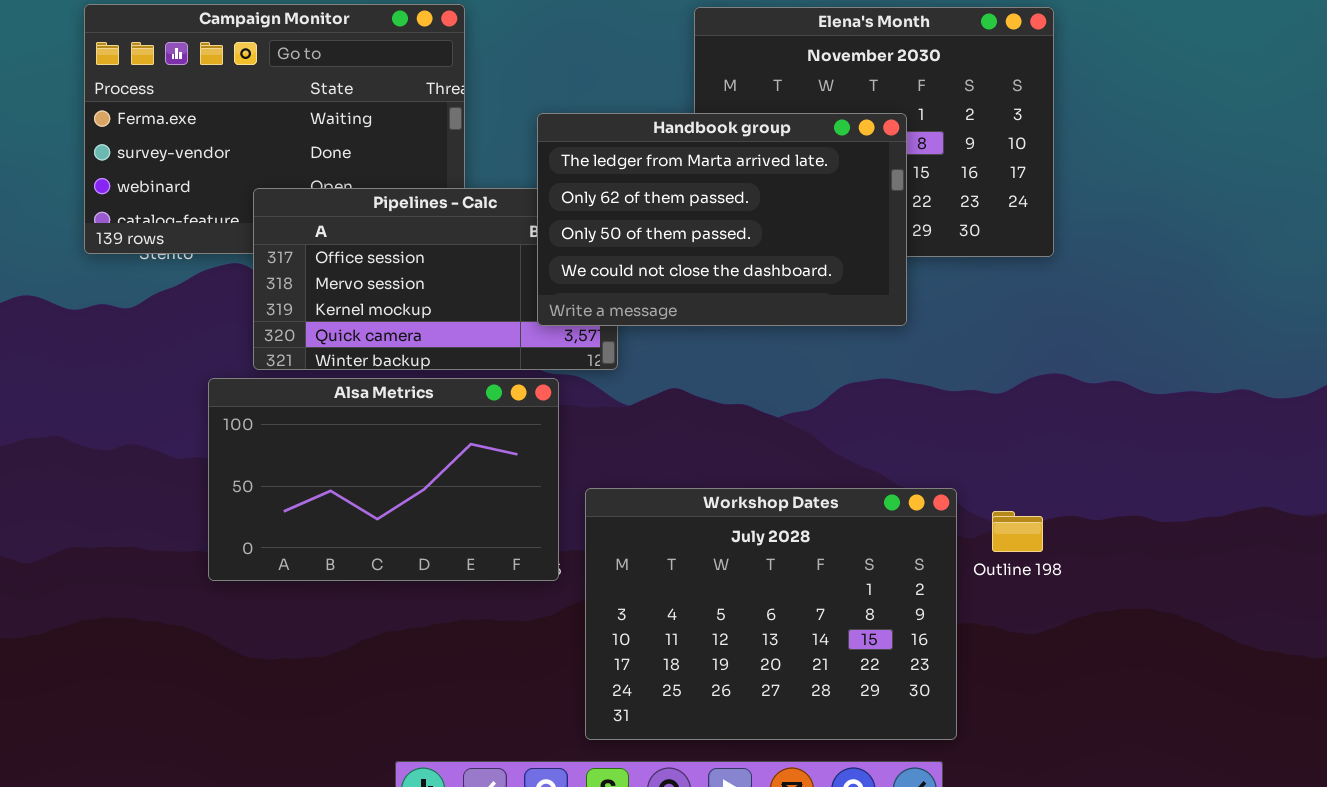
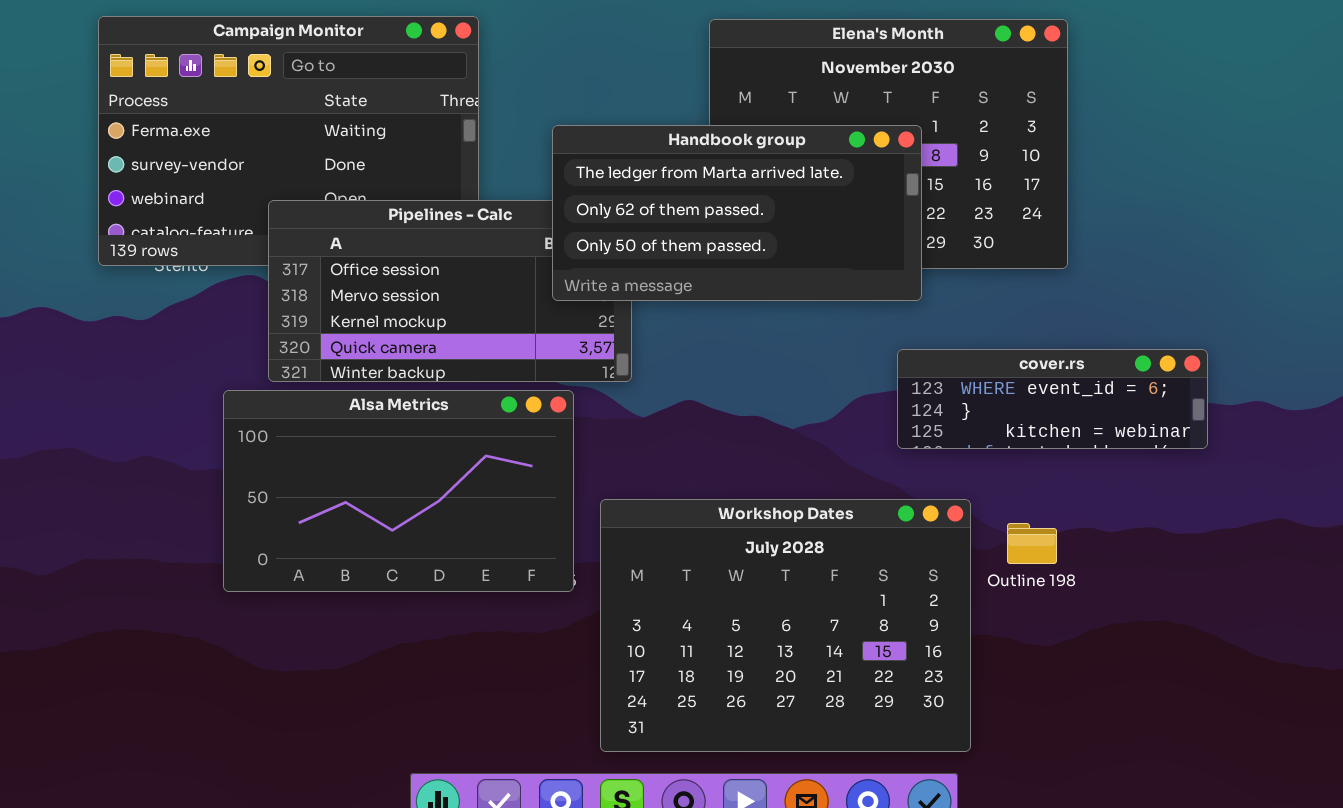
Handbook group: [537,113,907,326] -> [552,125,922,301], resized
cover.rs: none -> [897,349,1208,449], opened

